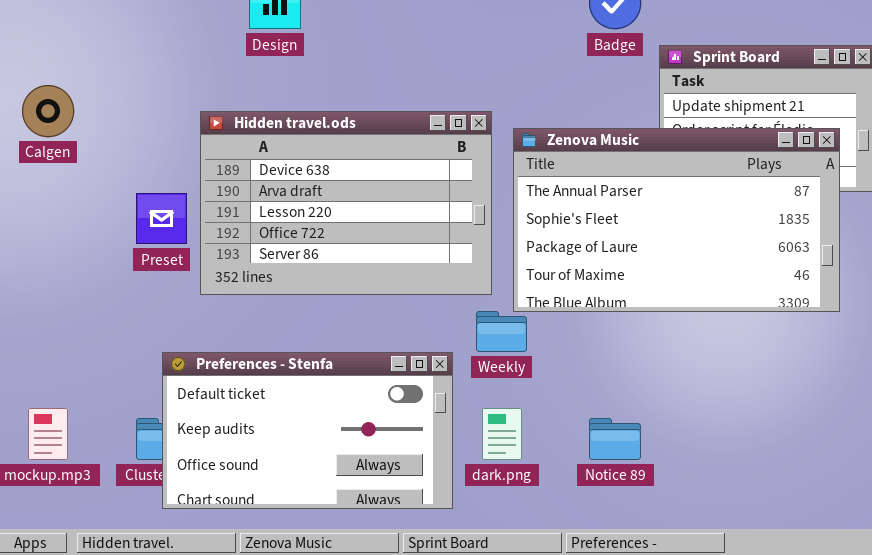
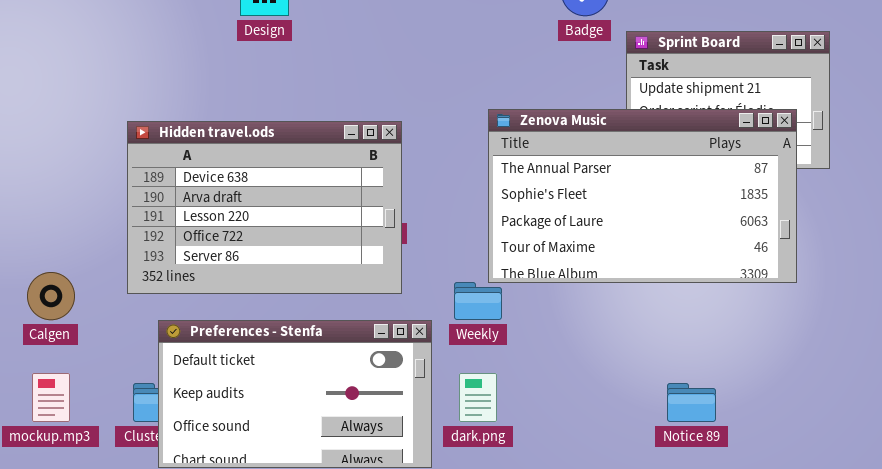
Calgen: [22,85,74,137] -> [27,272,75,320], moved
Hidden travel.ods: [200,111,492,295] -> [127,121,402,294], moved
Notice 89: [589,418,641,460] -> [667,383,716,422], moved

